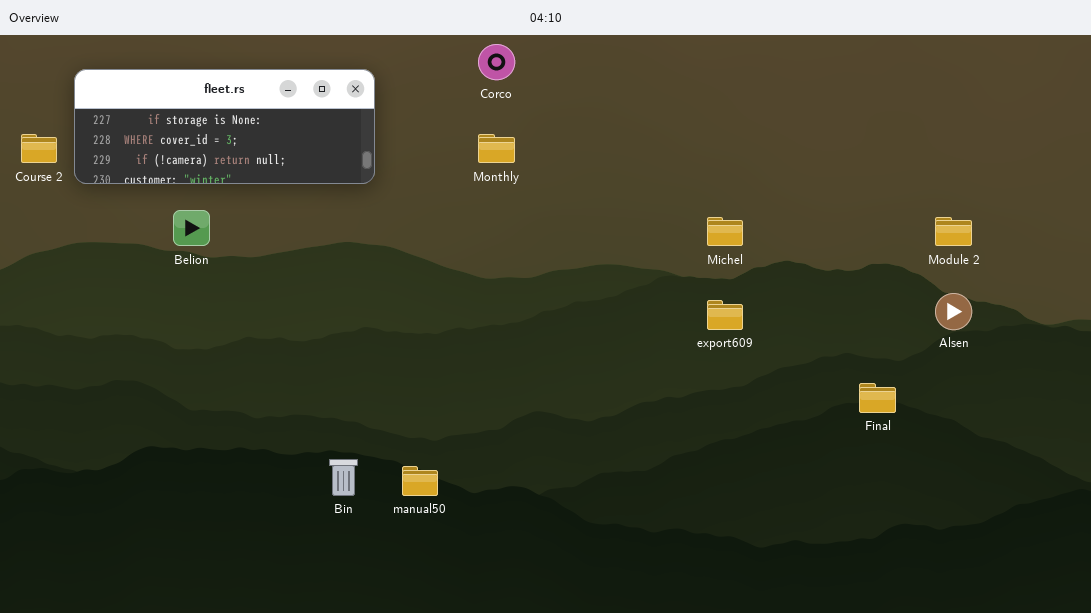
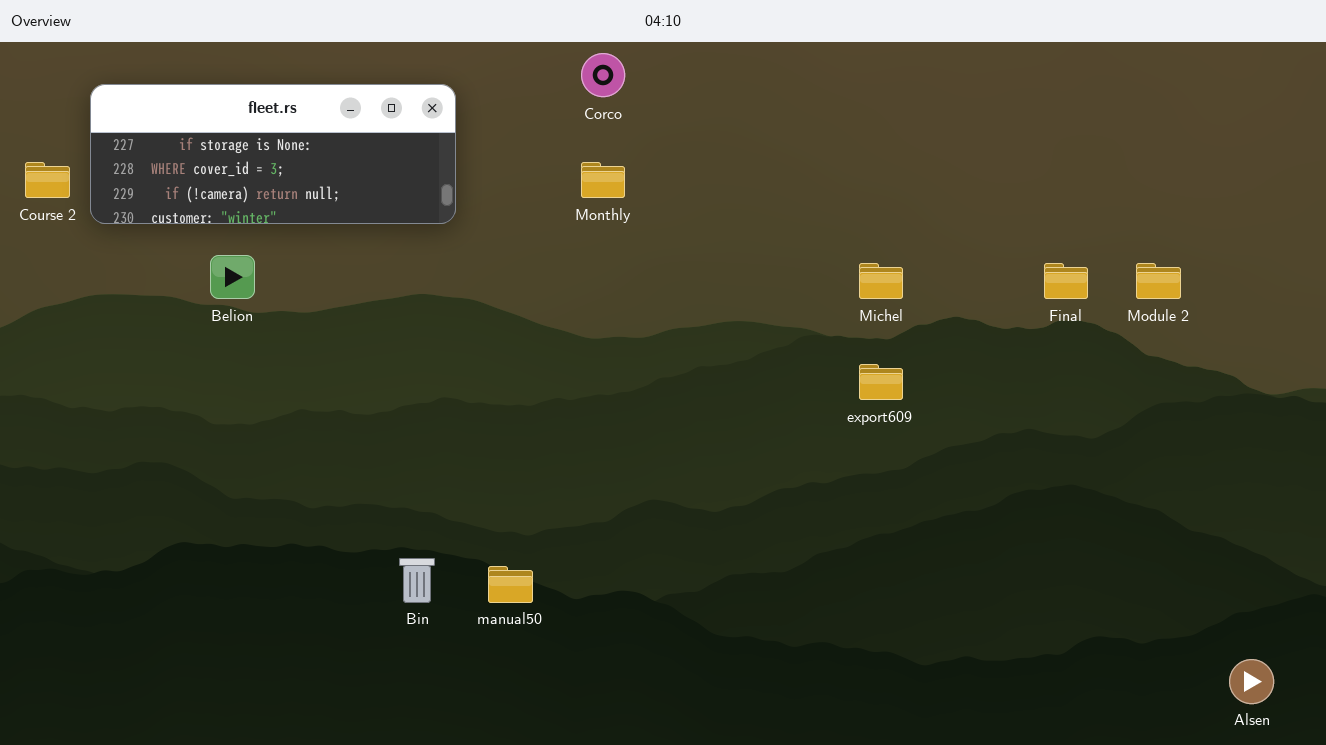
Alsen: [935,293,972,330] -> [1229,659,1274,704], moved
Final: [859,383,896,413] -> [1044,263,1088,299], moved

